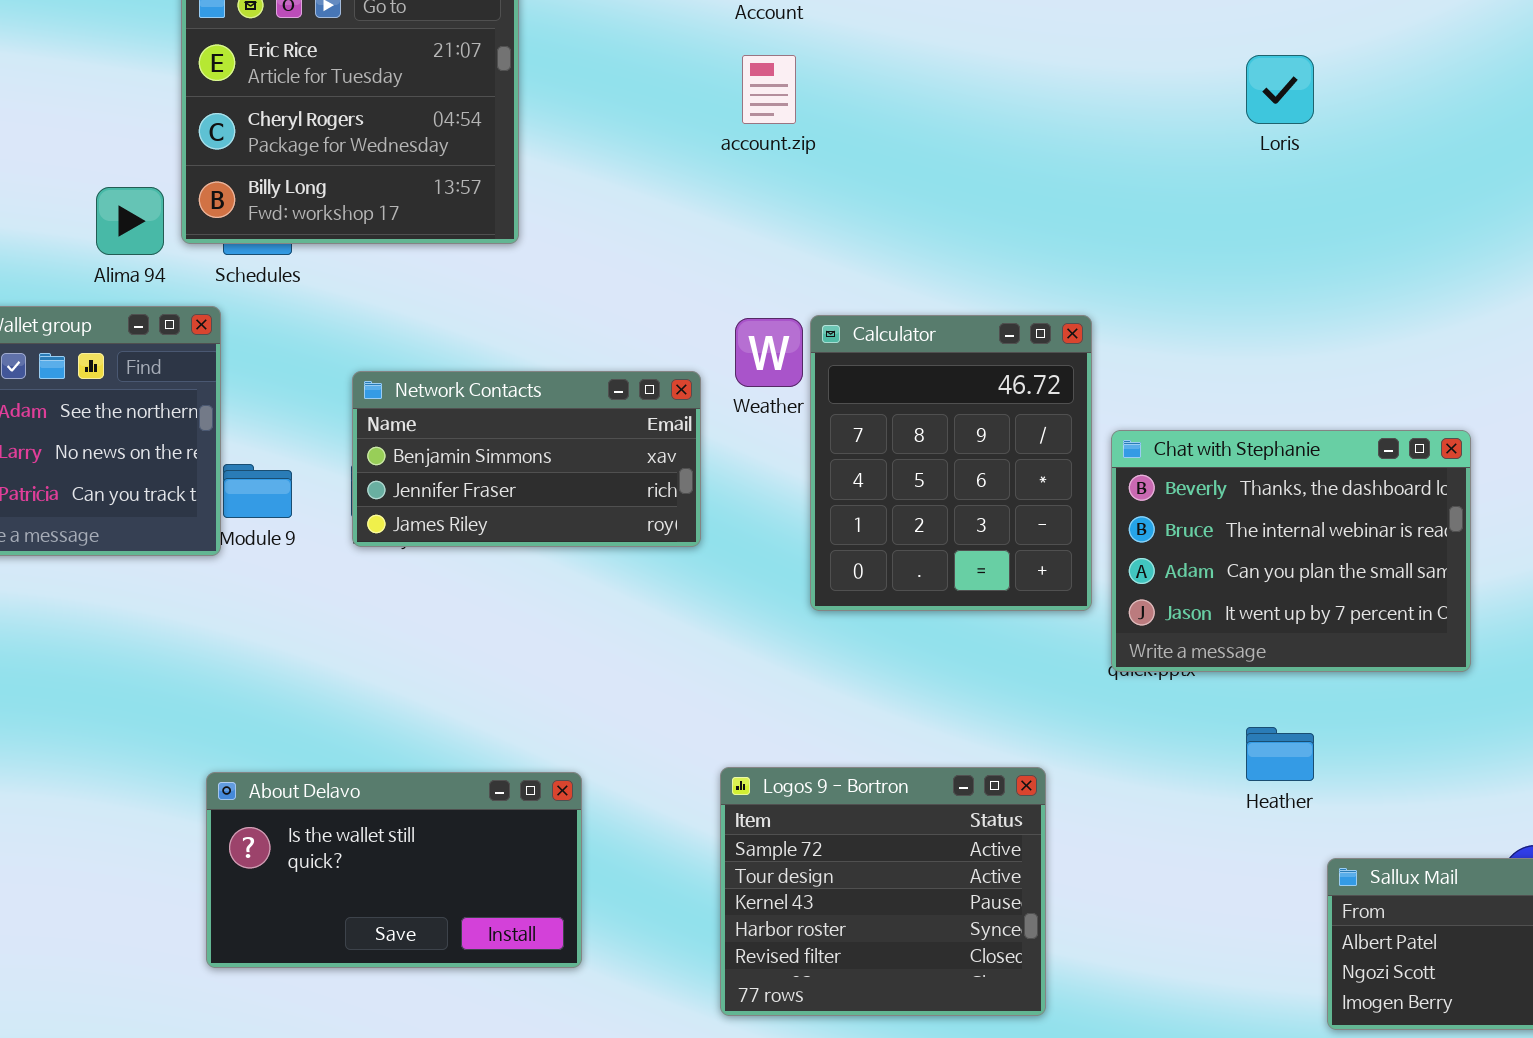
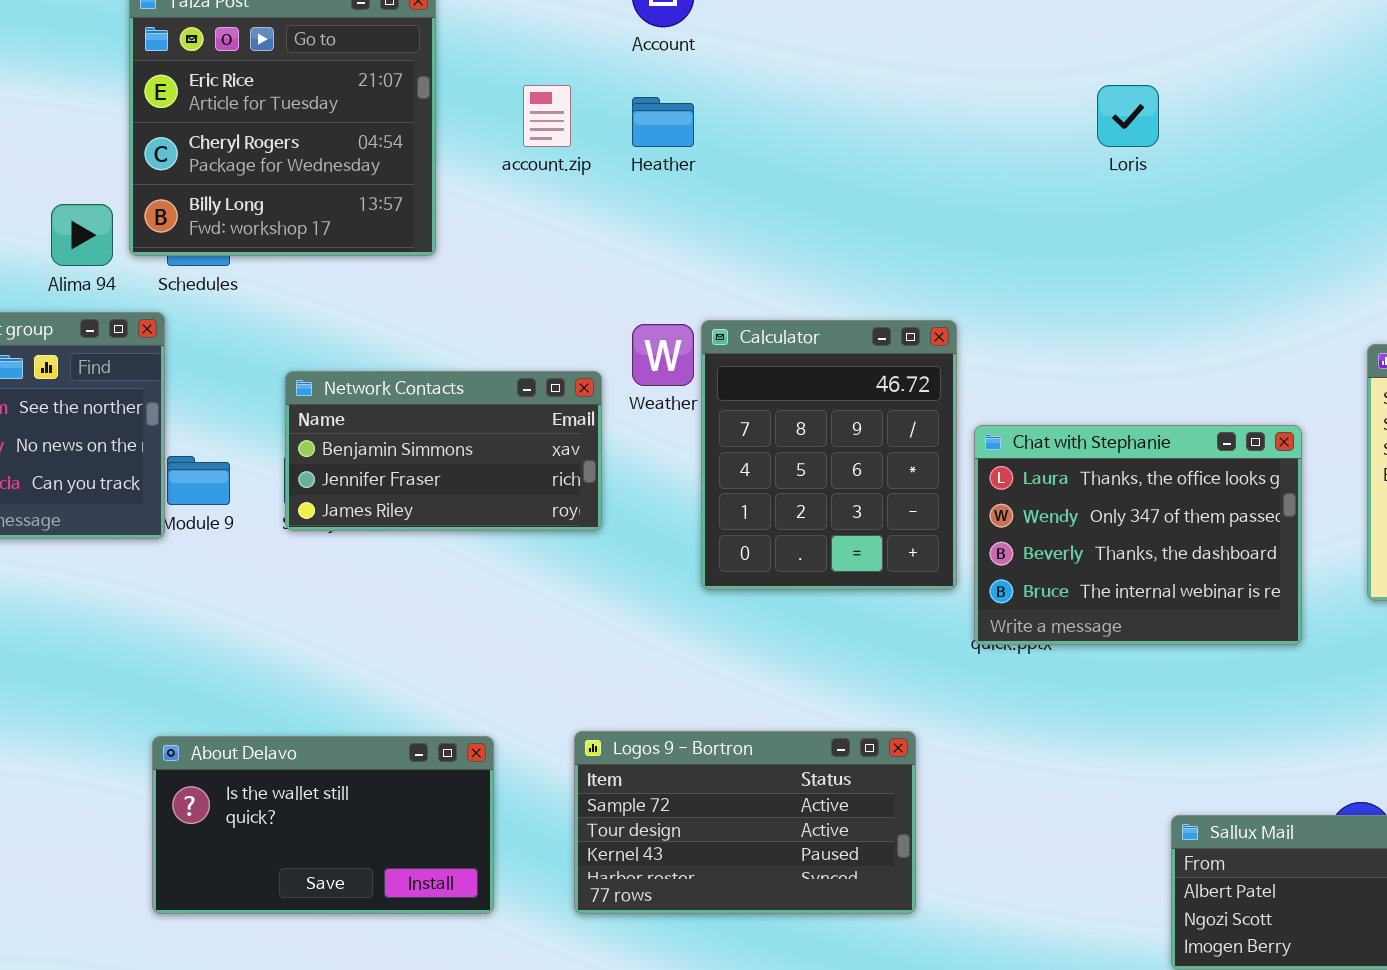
account.zip: [742,55,796,124] -> [523,85,571,147], moved
Chat with Stephanie: [1111,430,1471,672] -> [974,425,1302,645], scrolled up 2 rows
Heather: [1246,727,1314,781] -> [632,97,694,147], moved
Logos 9 - Bortron: [720,767,1046,1016] -> [574,731,916,914], resized

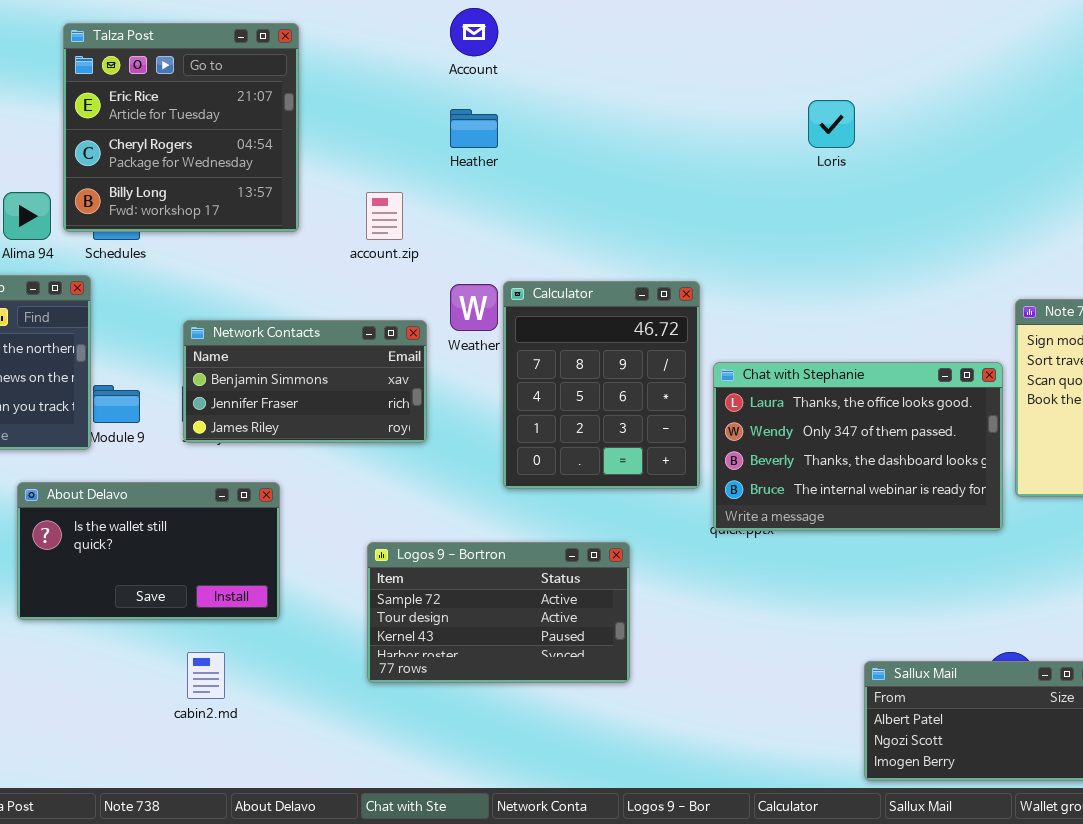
account.zip: [523,85,571,147] -> [366,192,403,240], moved
Chat with Stephanie: [974,425,1302,645] -> [713,362,1003,531], resized
Logos 9 - Bortron: [574,731,916,914] -> [367,542,630,683], moved
About Delavo: [152,736,494,914] -> [17,482,280,620], moved

